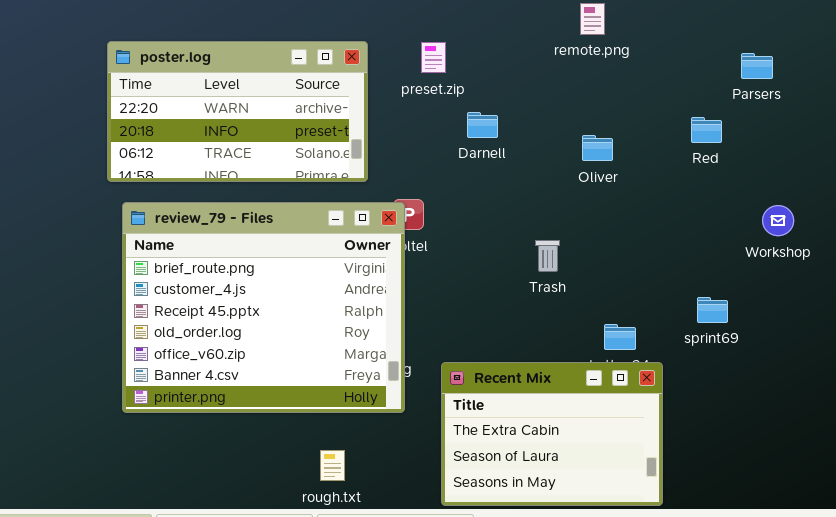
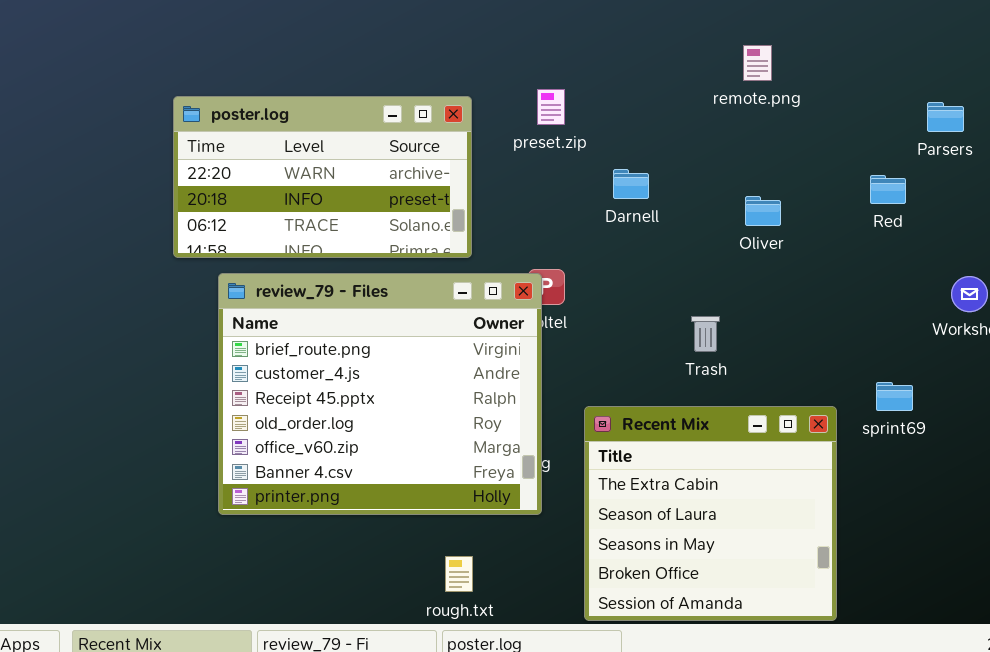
poster.log: [107,41,368,182] -> [173,96,472,258], moved
preset.zip: [421,42,446,73] -> [537,89,565,125], moved
Recent Mix: [441,362,663,506] -> [584,406,837,621], resized

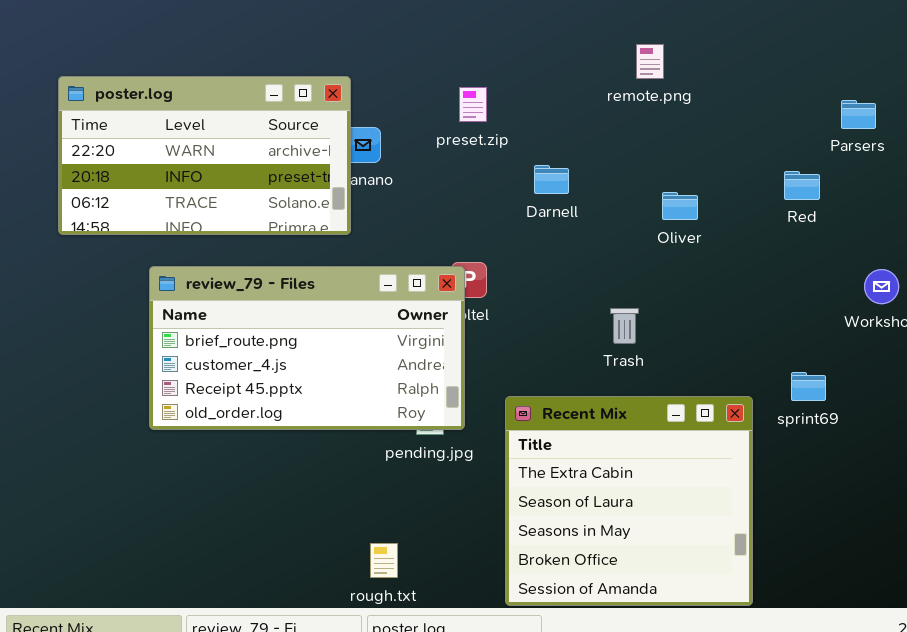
remote.png: [743,45,772,81] -> [636,44,664,79], moved
poster.log: [173,96,472,258] -> [58,76,351,235], moved
review_79 - Files: [218,273,542,515] -> [149,266,465,430], resized

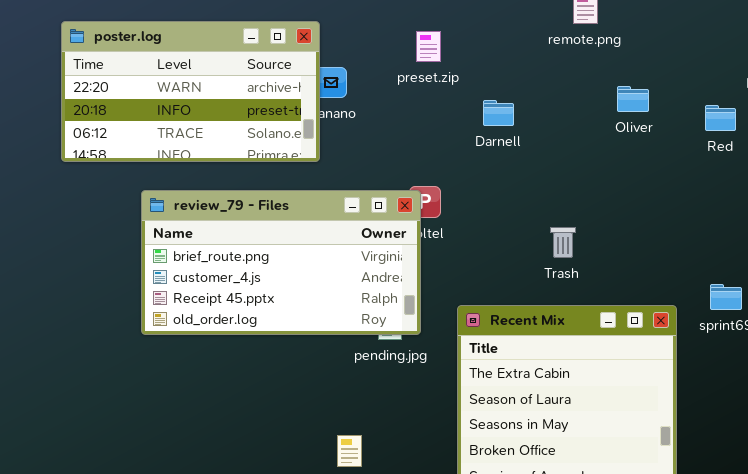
Oliver: [662,192,698,220] -> [617,86,649,112], moved

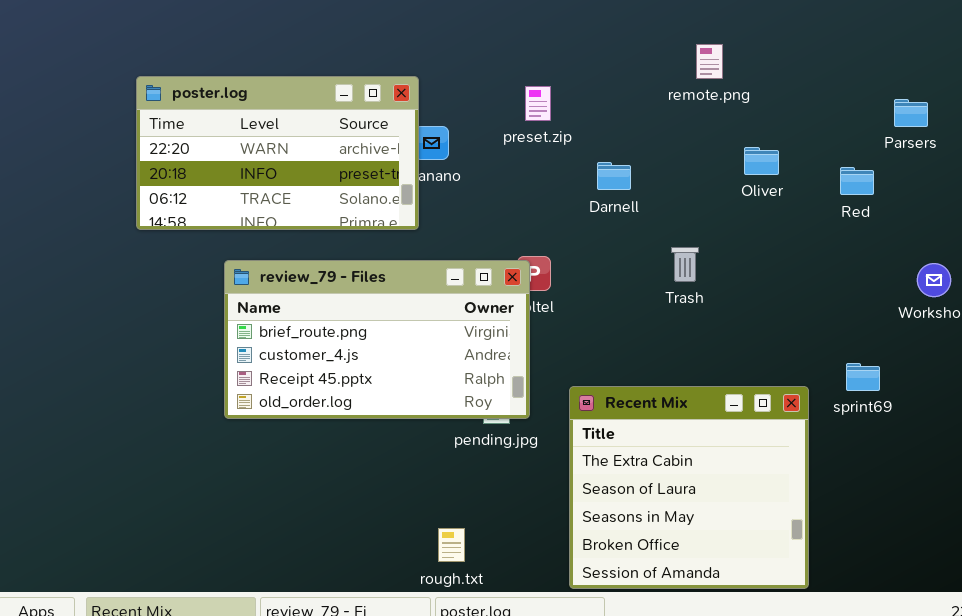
Trash: [550,227,576,258] -> [671,247,699,282], moved

